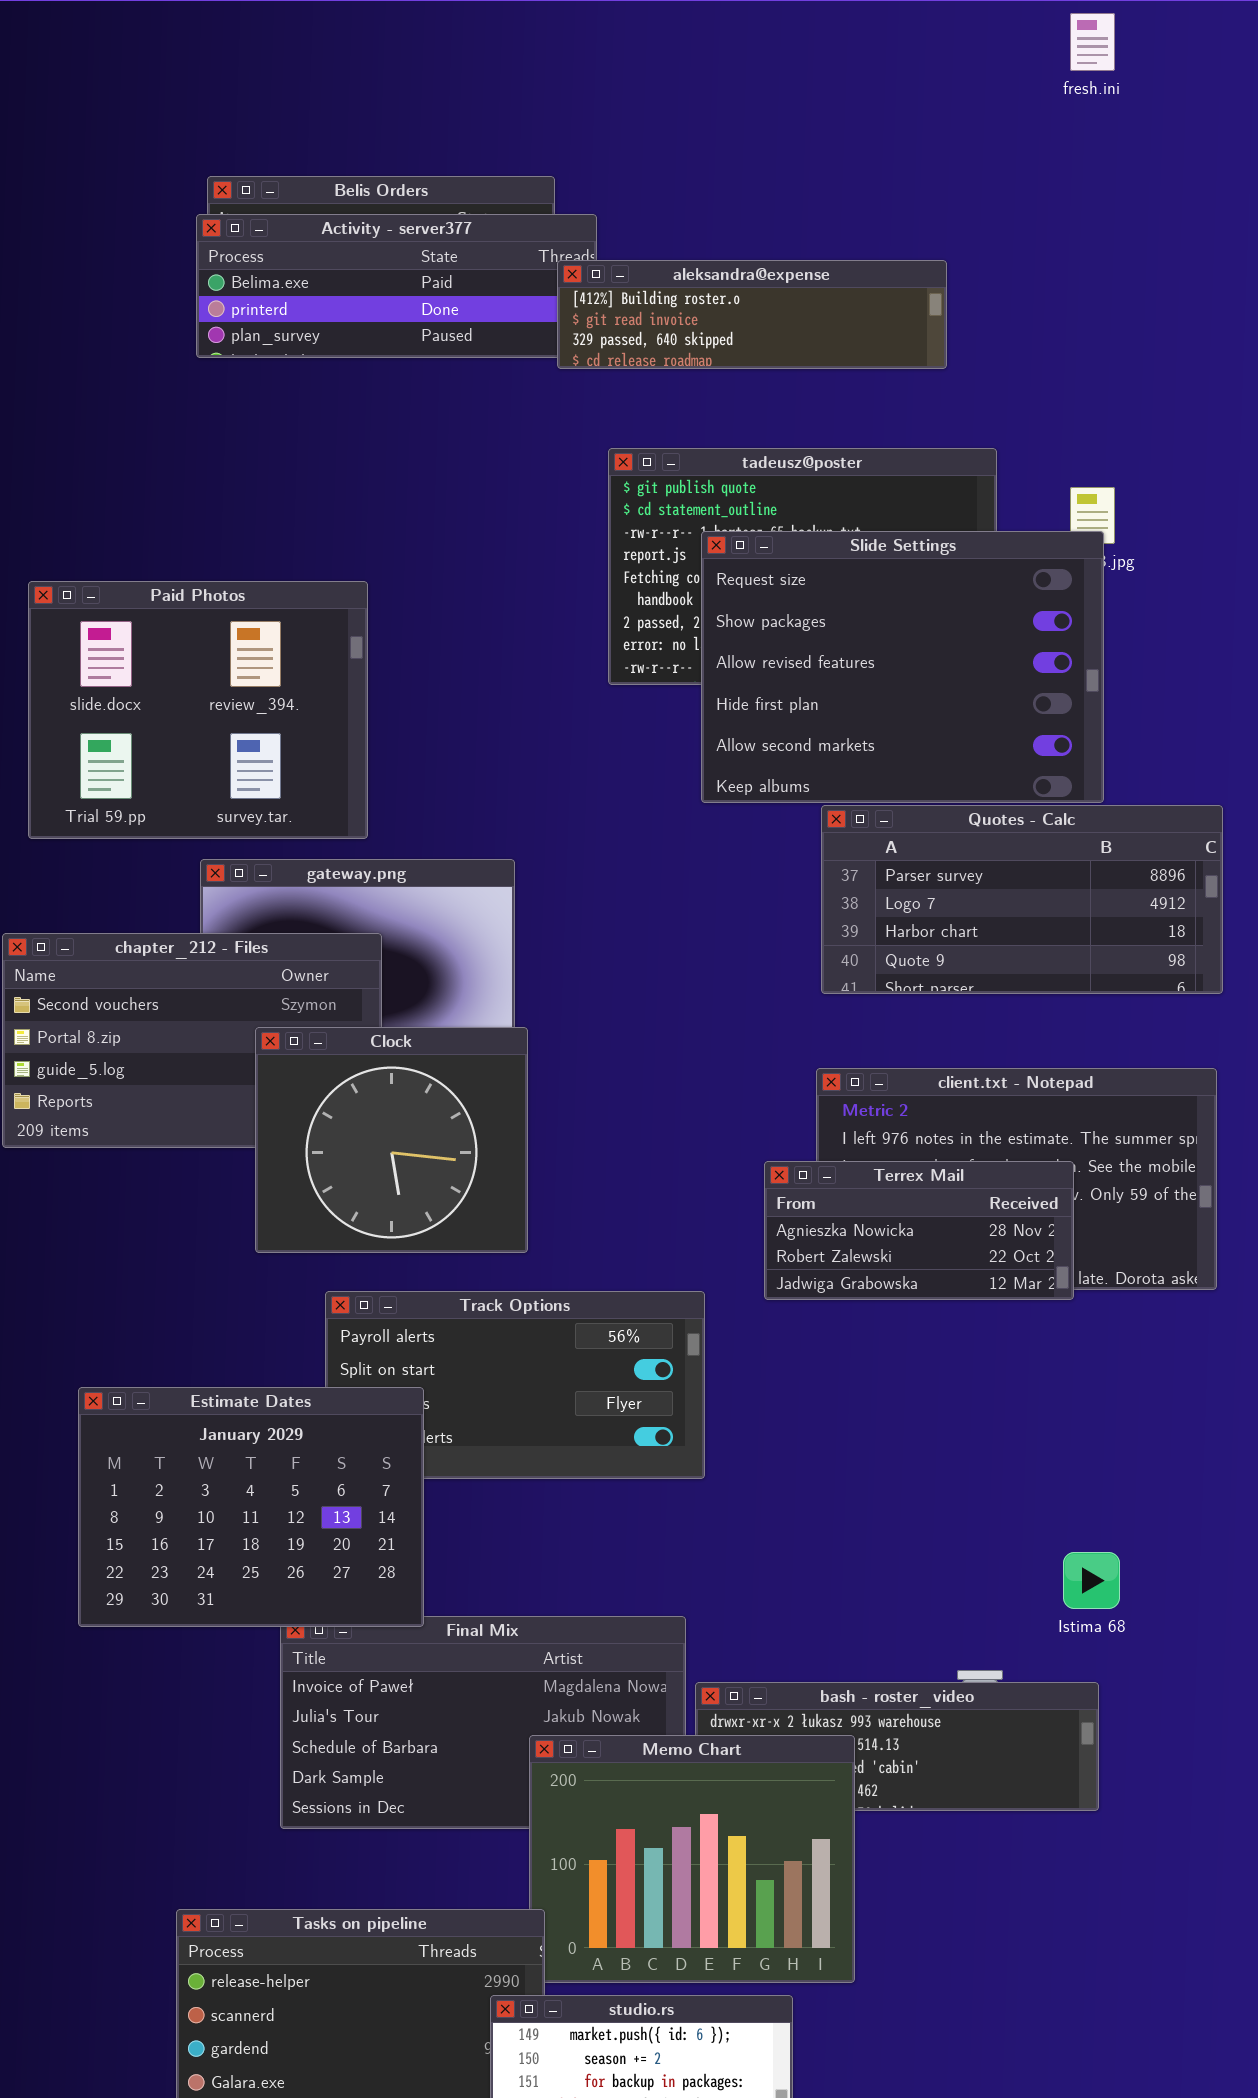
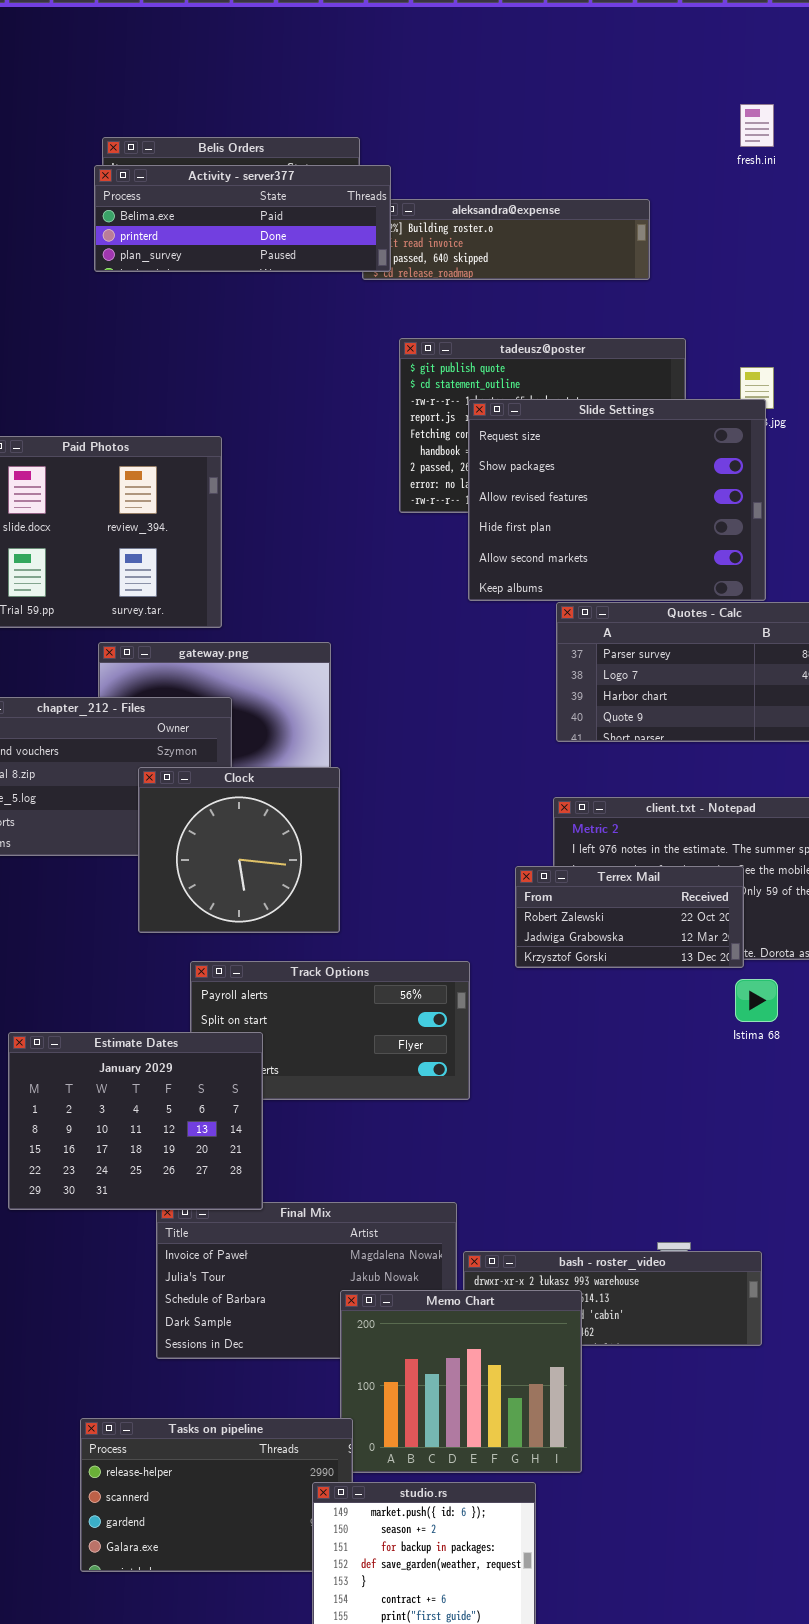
fresh.ini: [1070,13,1115,71] -> [740,104,774,147], moved
Activity - server377: [196,214,597,358] -> [94,165,391,272], raised
Terrex Mail: [764,1161,1074,1300] -> [515,866,744,968], scrolled down 1 row
Istima 68: [1063,1552,1120,1609] -> [735,979,778,1022], moved

